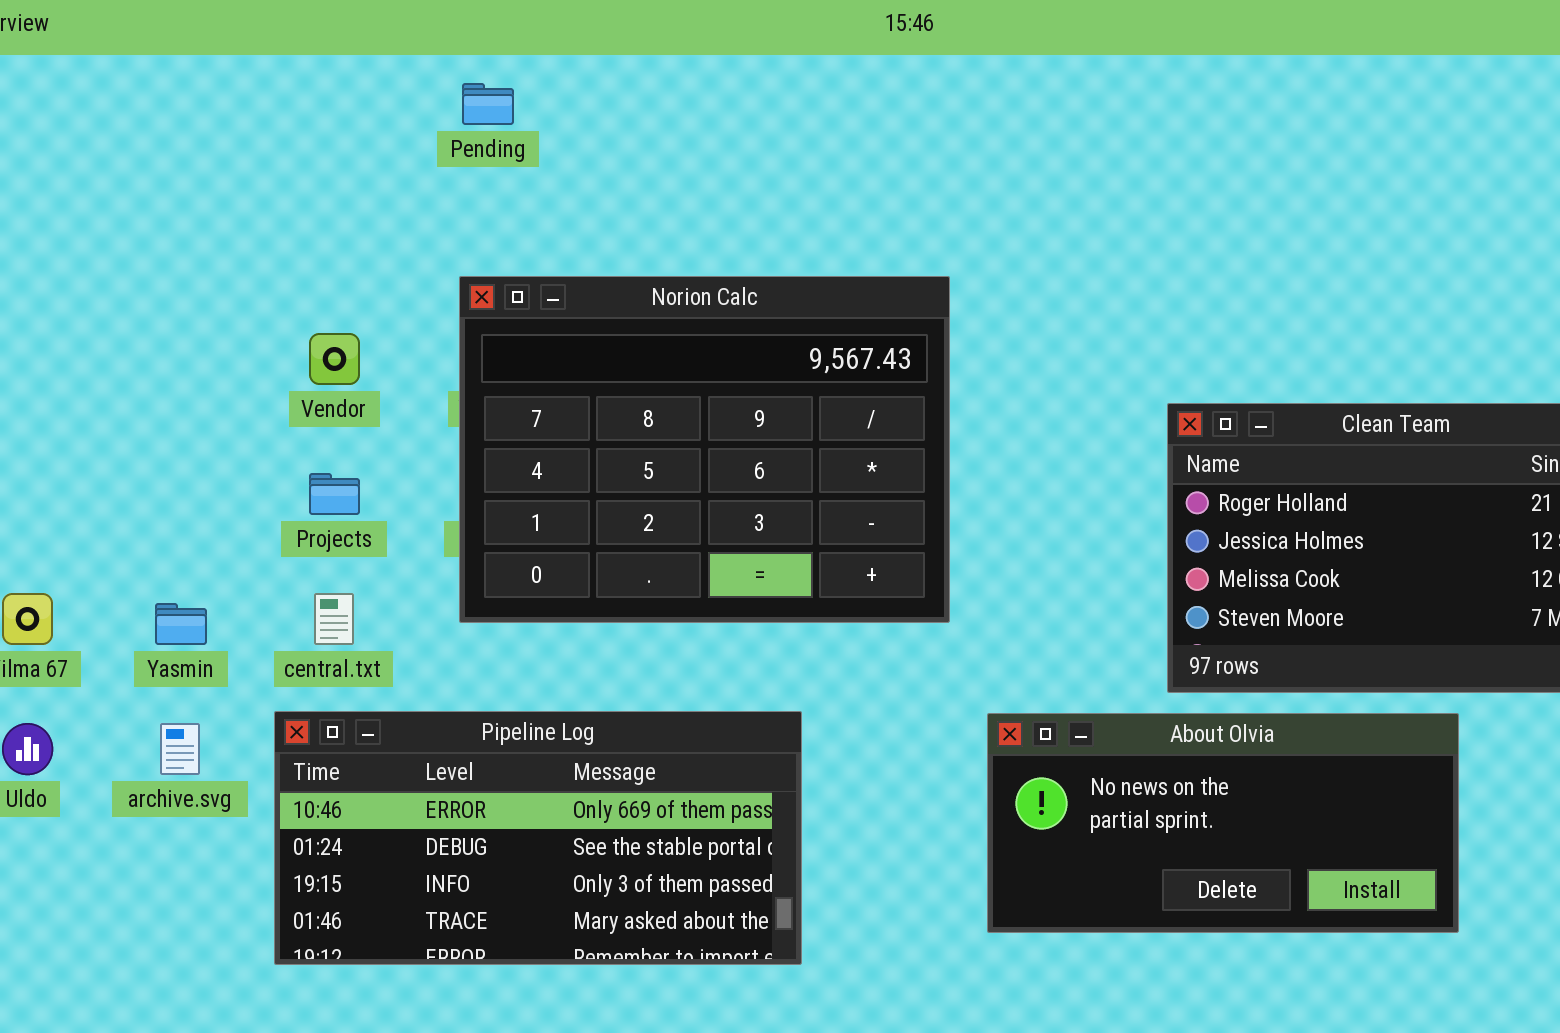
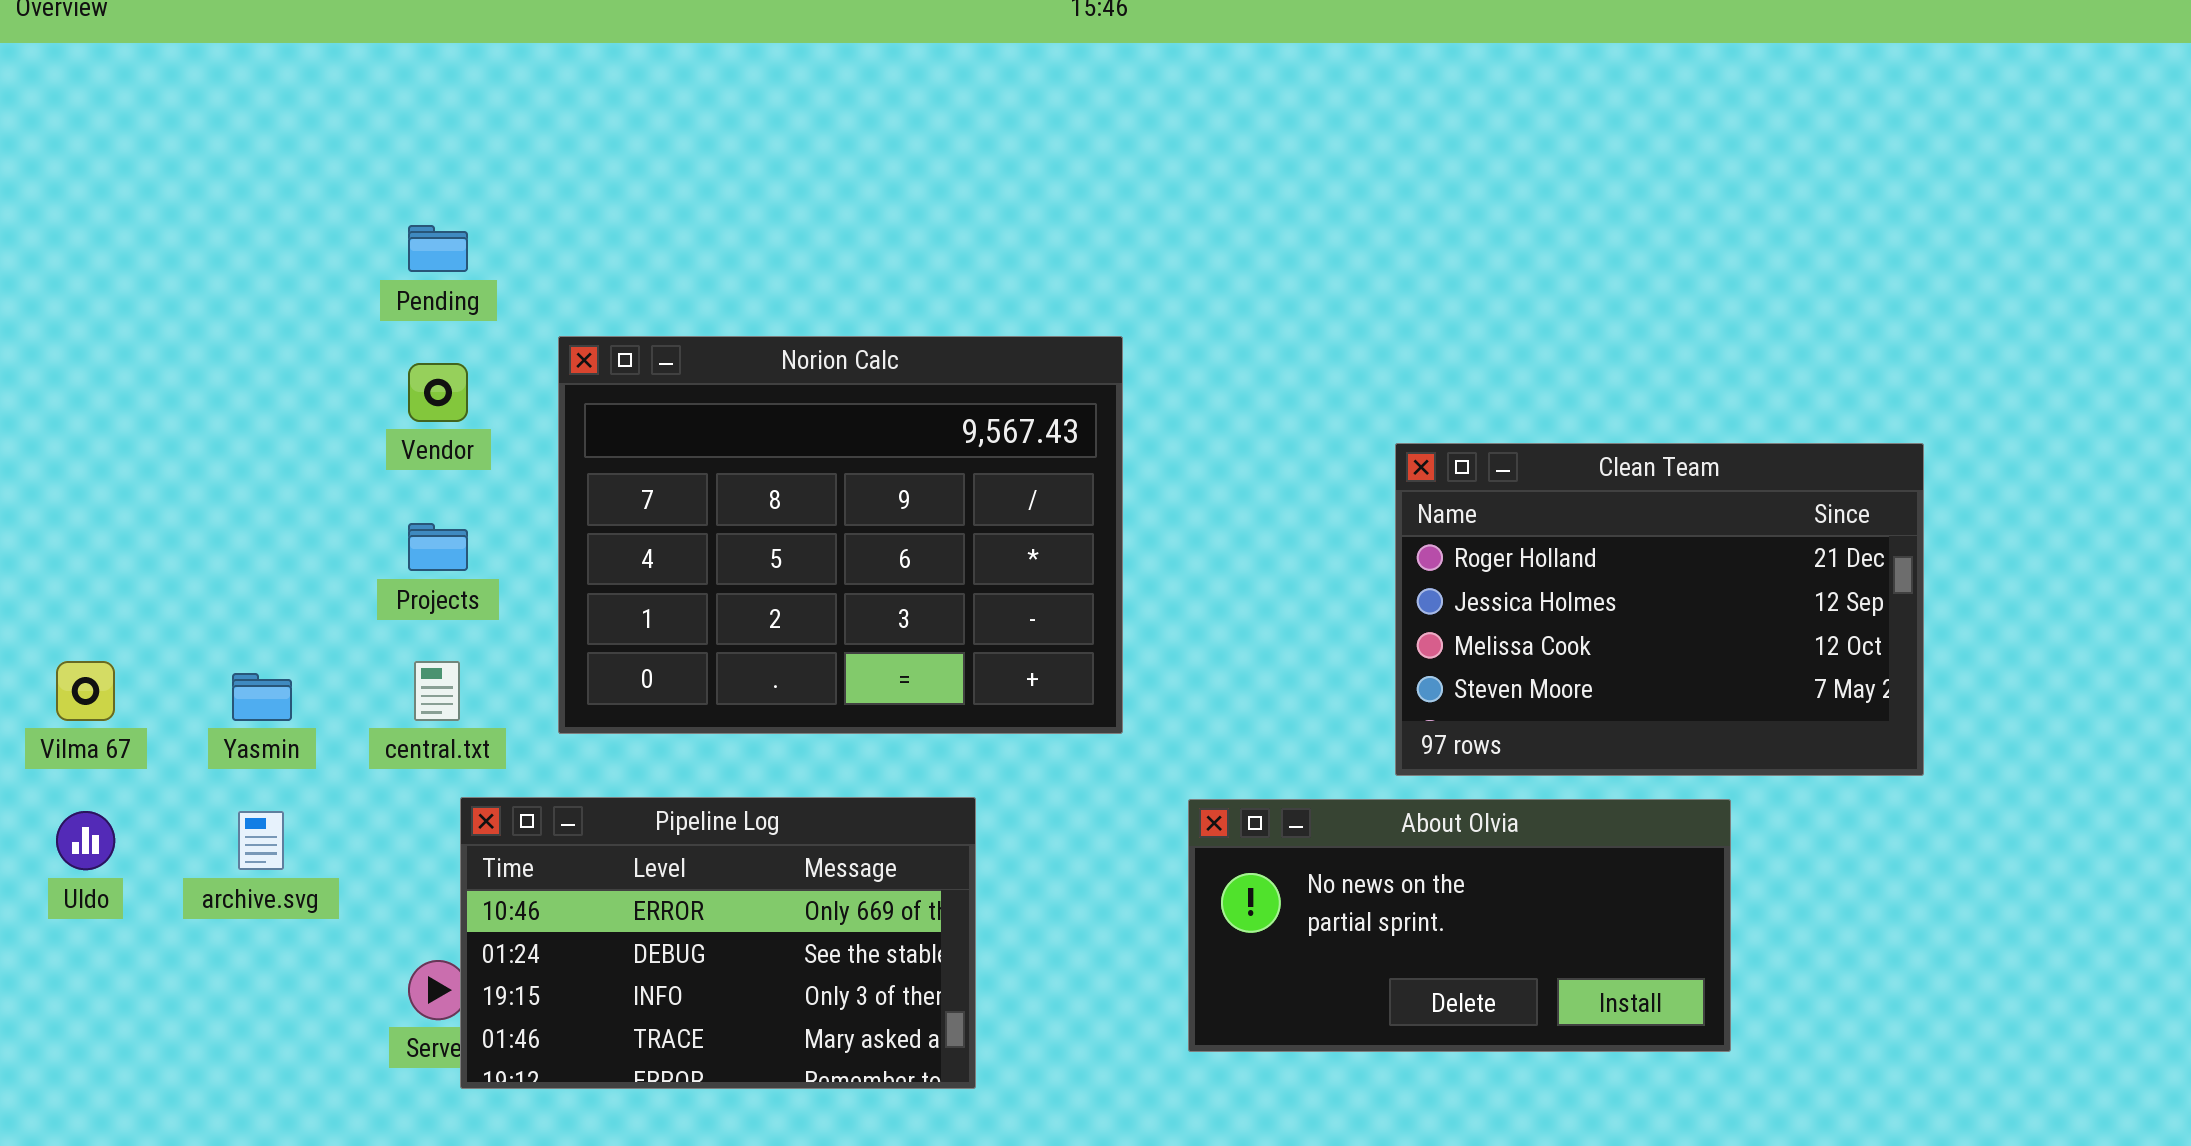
Pending: [462,83,514,125] -> [408,225,468,272], moved
Norion Calc: [459,276,950,623] -> [558,336,1123,734], moved
Pipeline Log: [274,711,802,965] -> [460,797,976,1089], resized

